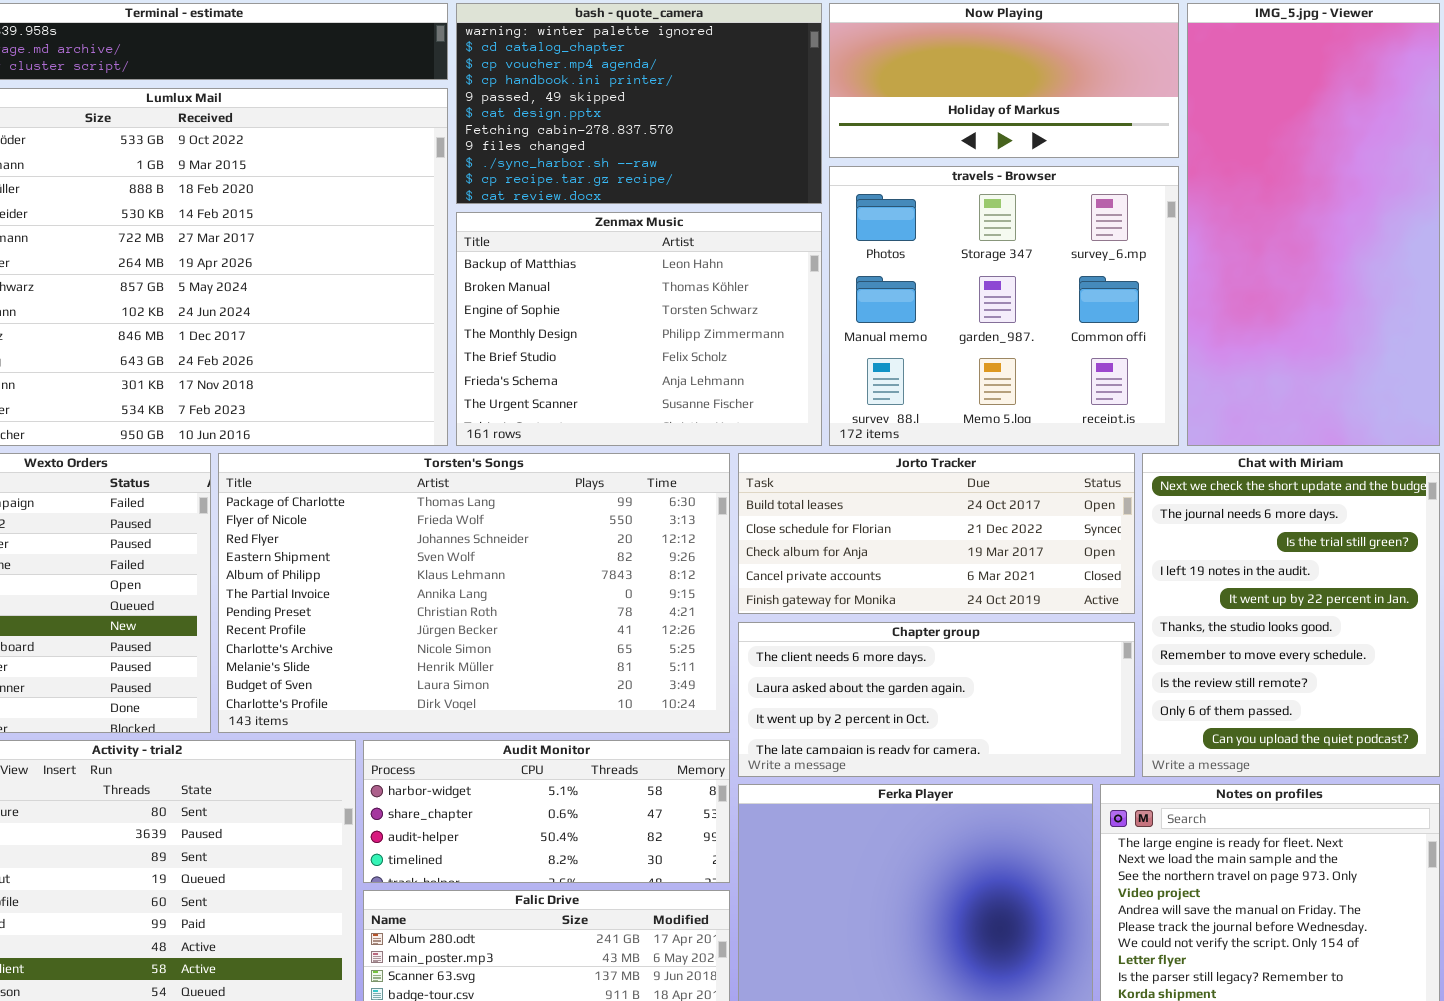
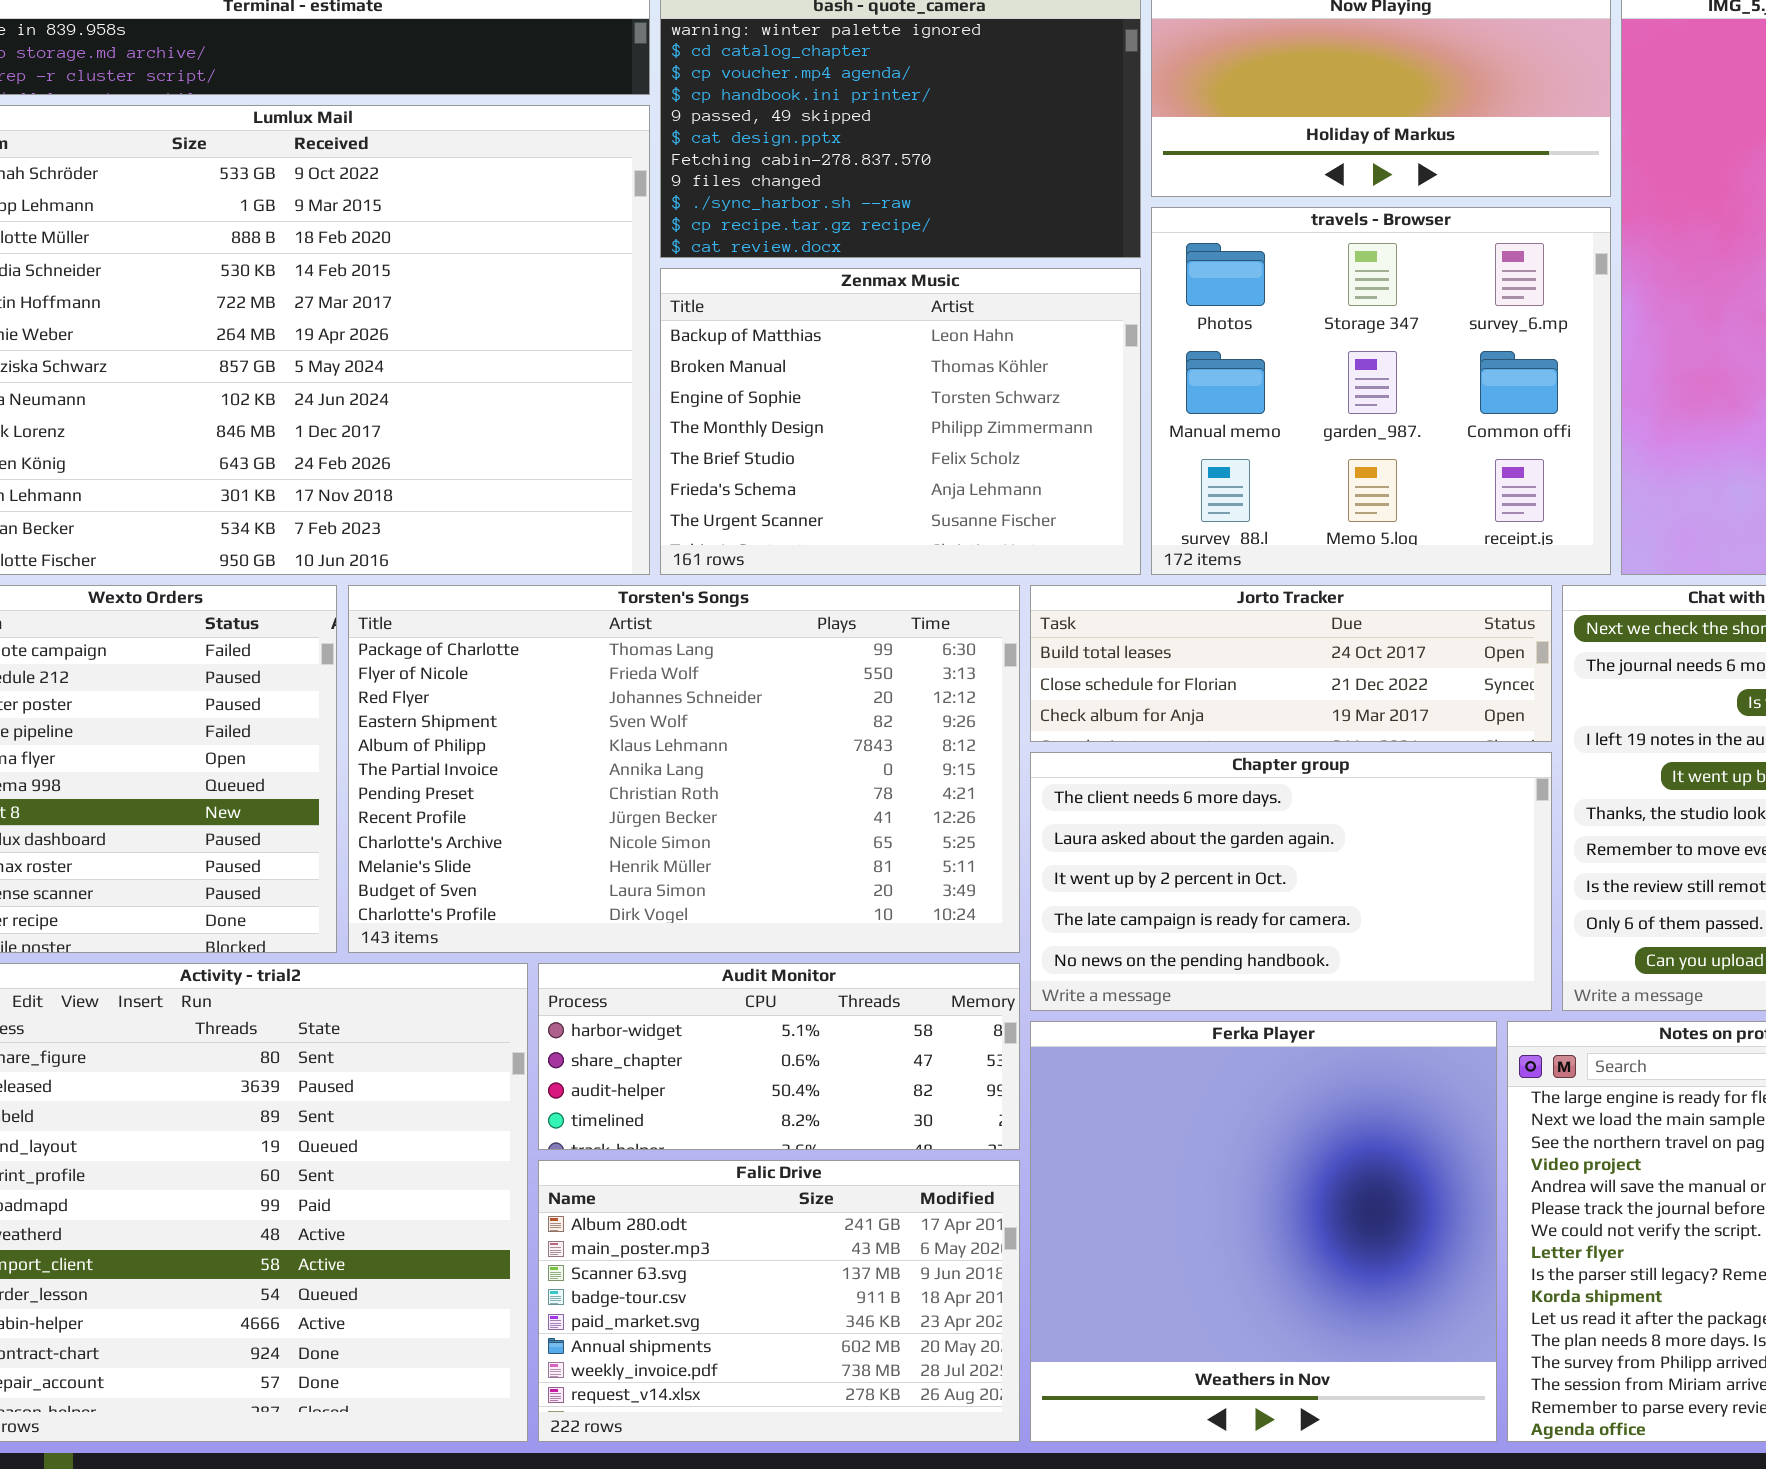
Jorto Tracker: [738,453,1135,614] -> [1030,585,1552,742], resized
Chapter group: [738,622,1135,777] -> [1030,752,1552,1011], resized

